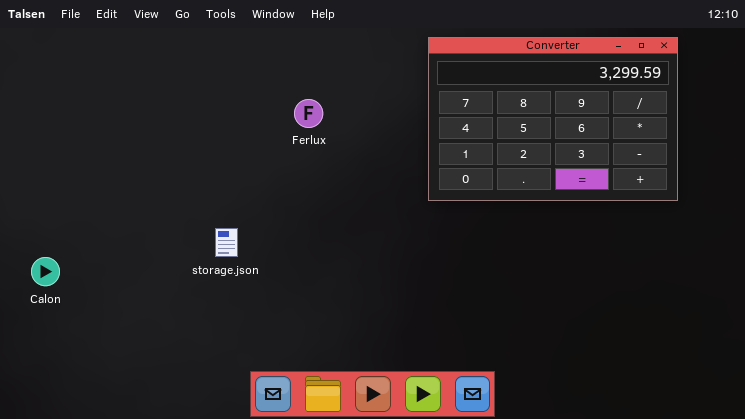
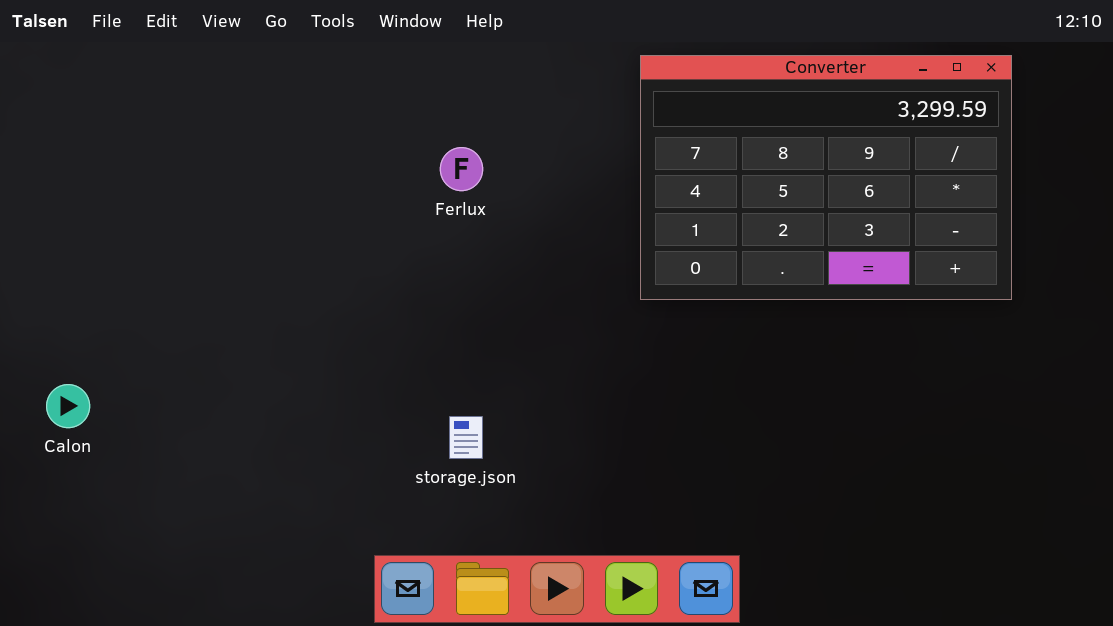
storage.json: [215,228,238,257] -> [449,416,483,459], moved

